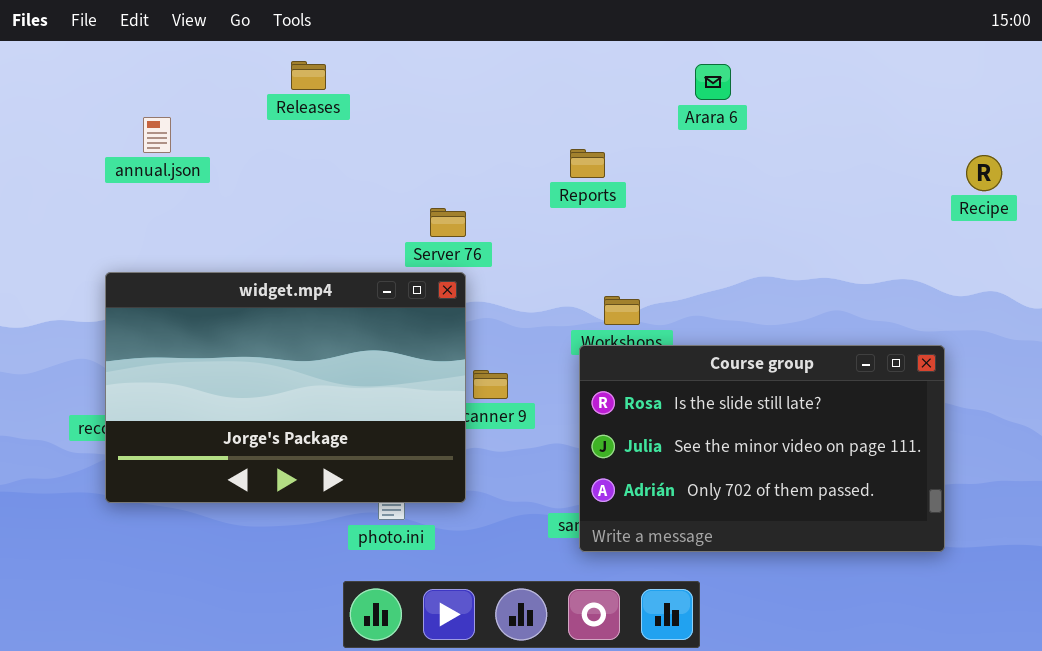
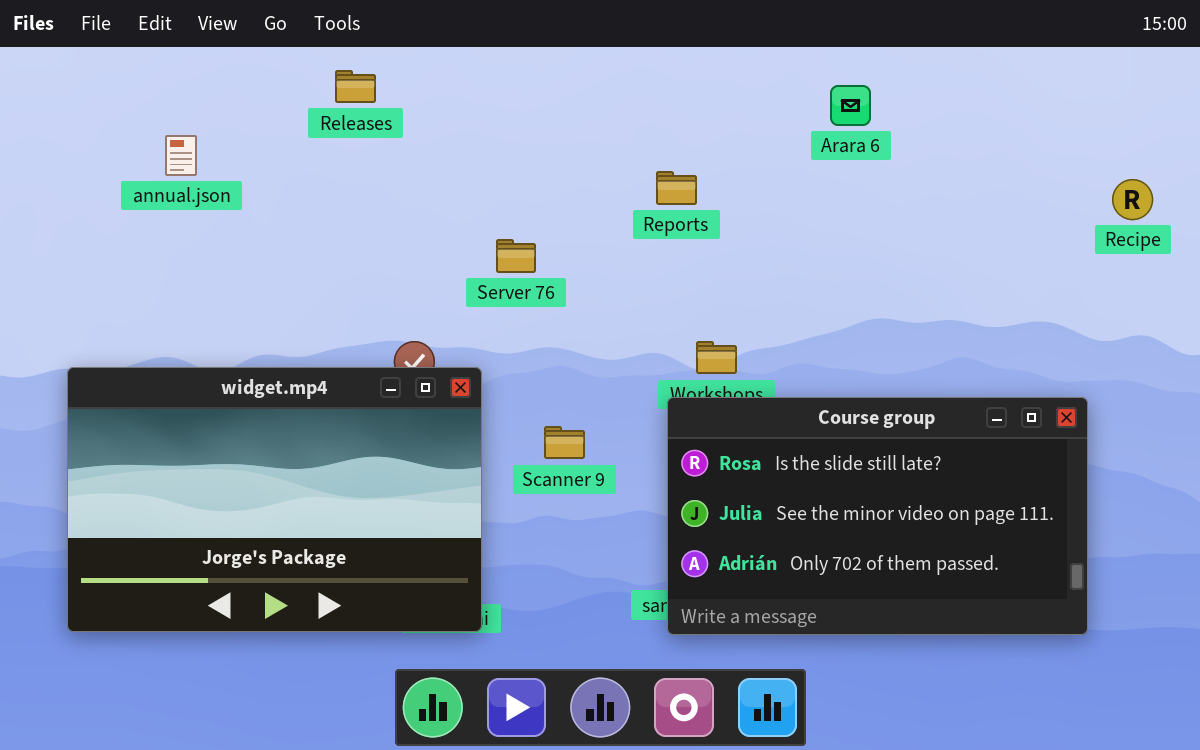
Arara 6: [695,64,731,100] -> [830,85,871,126], moved
widget.mp4: [105,272,466,503] -> [67,367,482,632], moved

